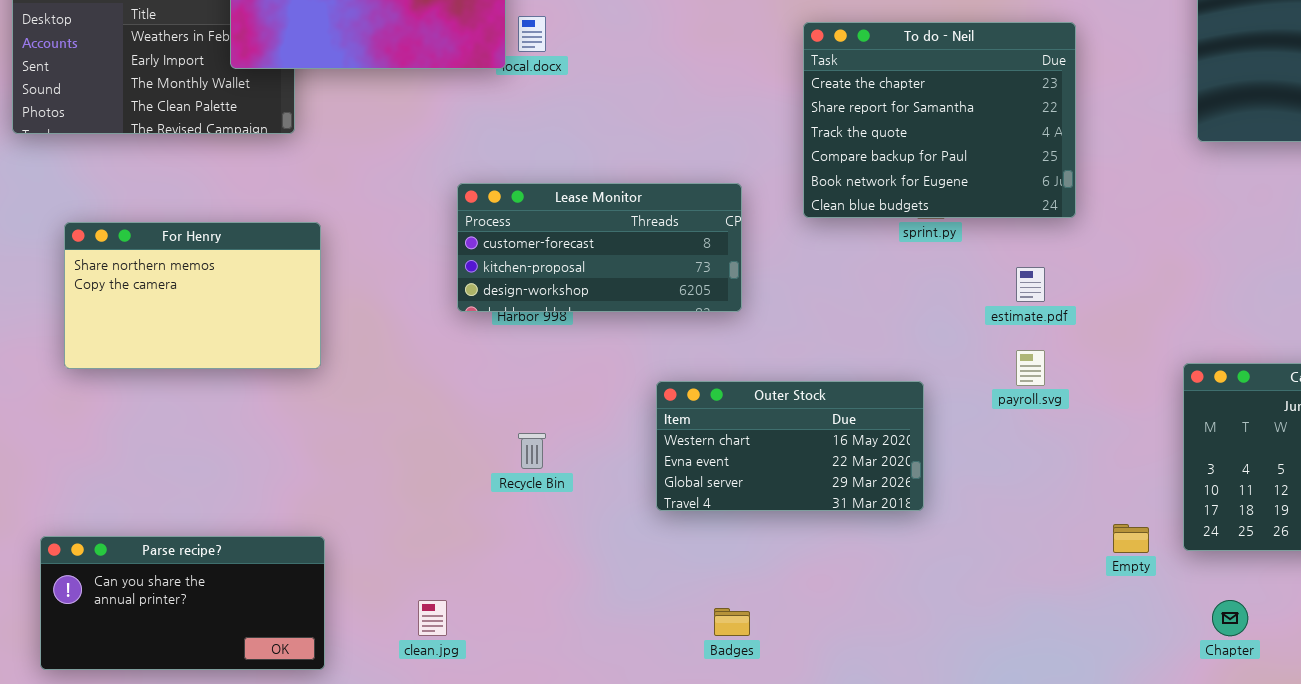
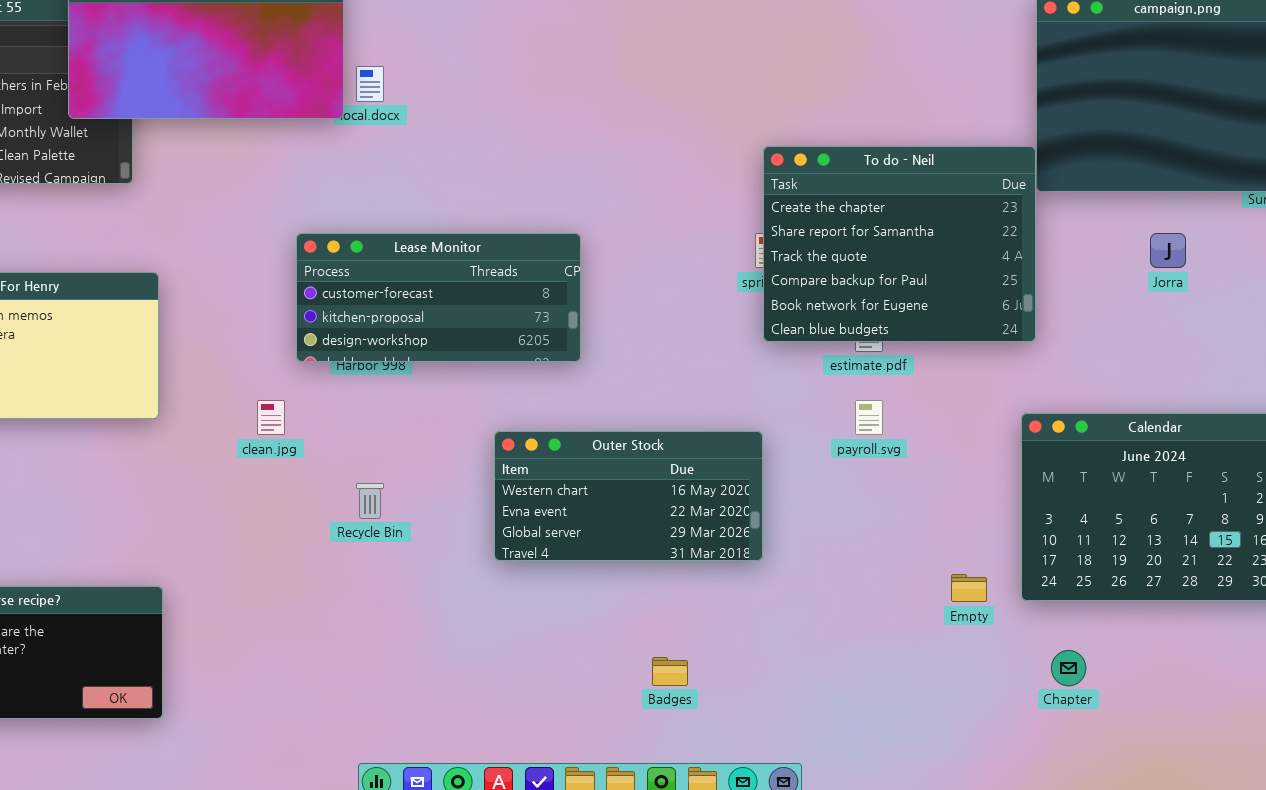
To do - Neil: [803,22,1076,218] -> [763,146,1036,342], moved
clean.jpg: [418,600,447,636] -> [257,400,285,435], moved
Badges: [714,608,750,636] -> [652,657,688,686], moved

